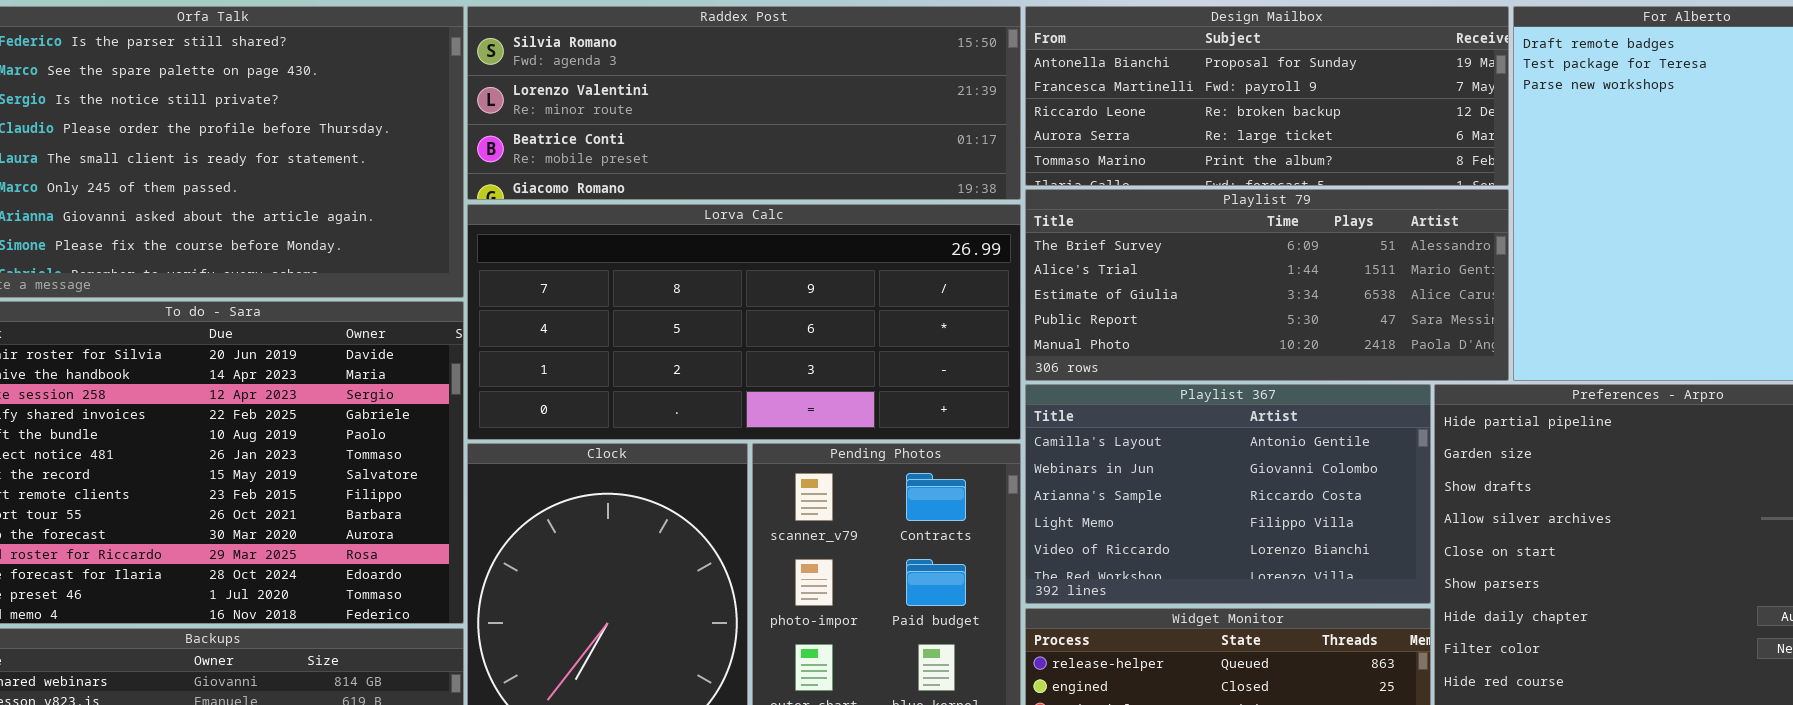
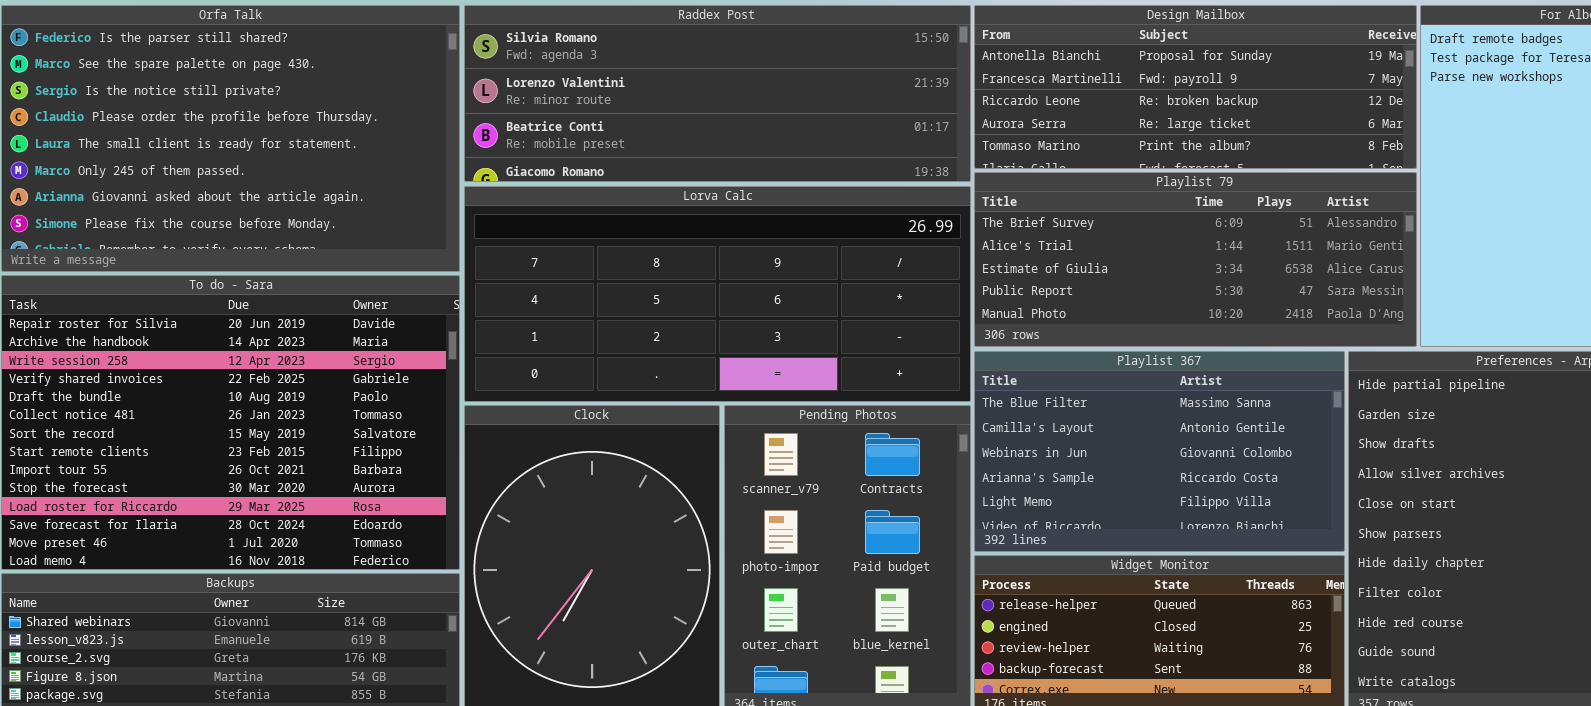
Playlist 367: [1025,384,1431,604] -> [974,351,1345,552], scrolled up 1 row

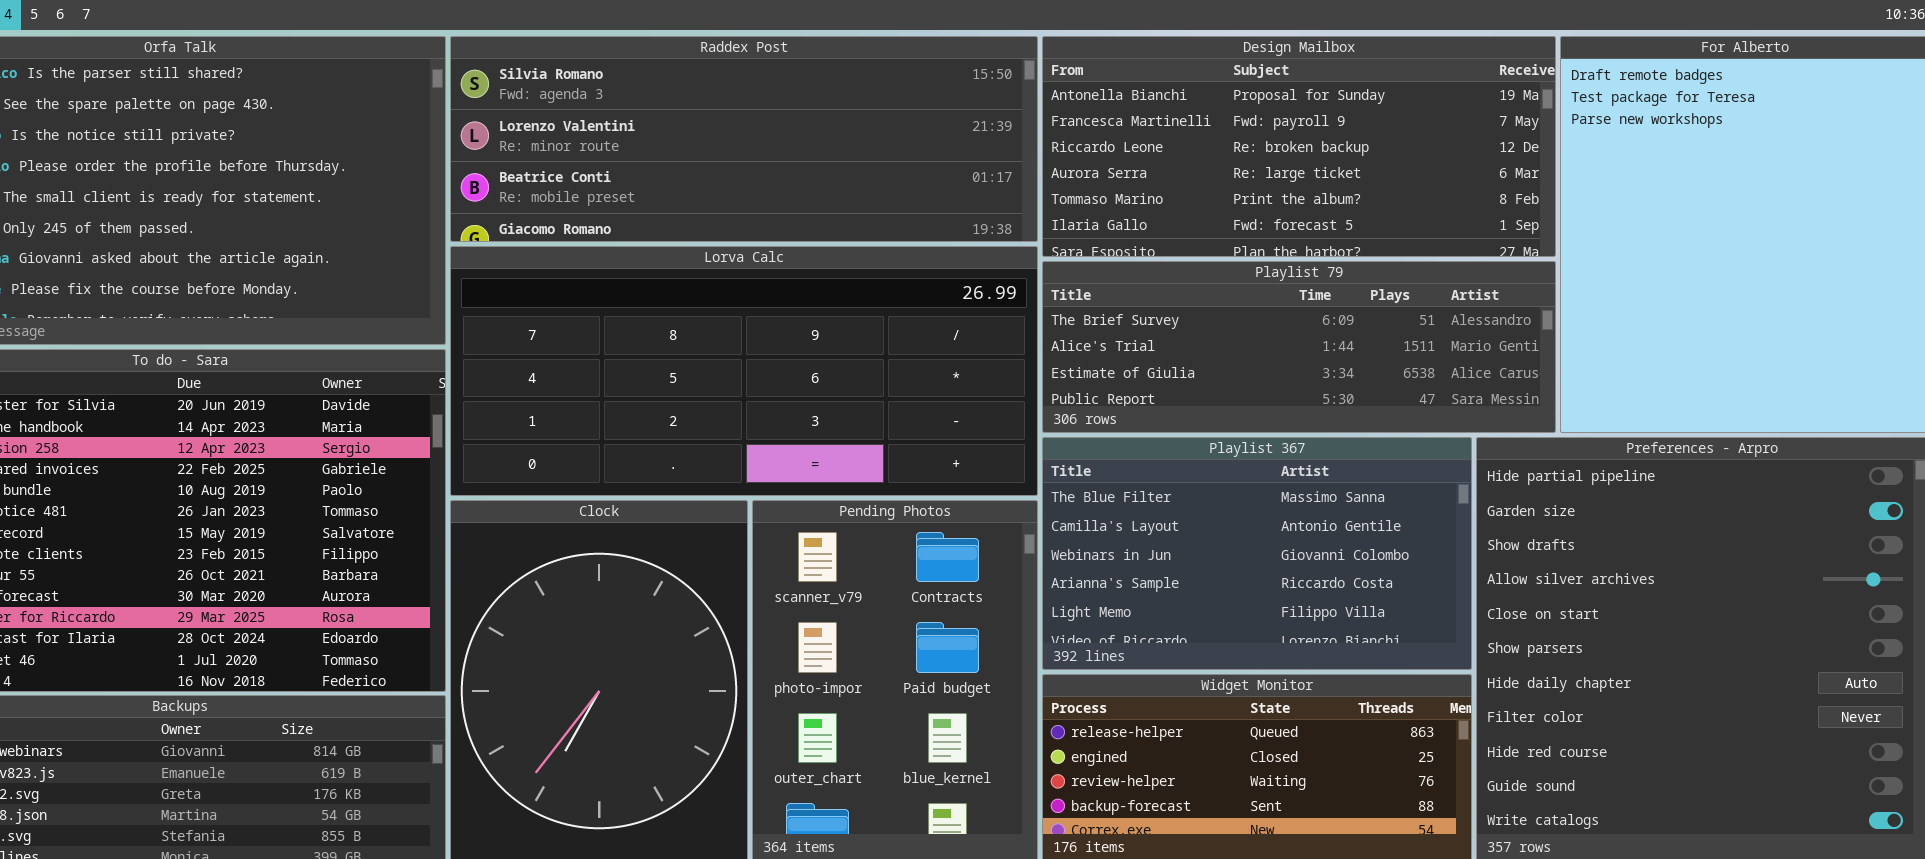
Design Mailbox: [974,5,1417,169] -> [1042,36,1556,257], resized
Playlist 79: [974,172,1417,347] -> [1042,261,1556,433], resized

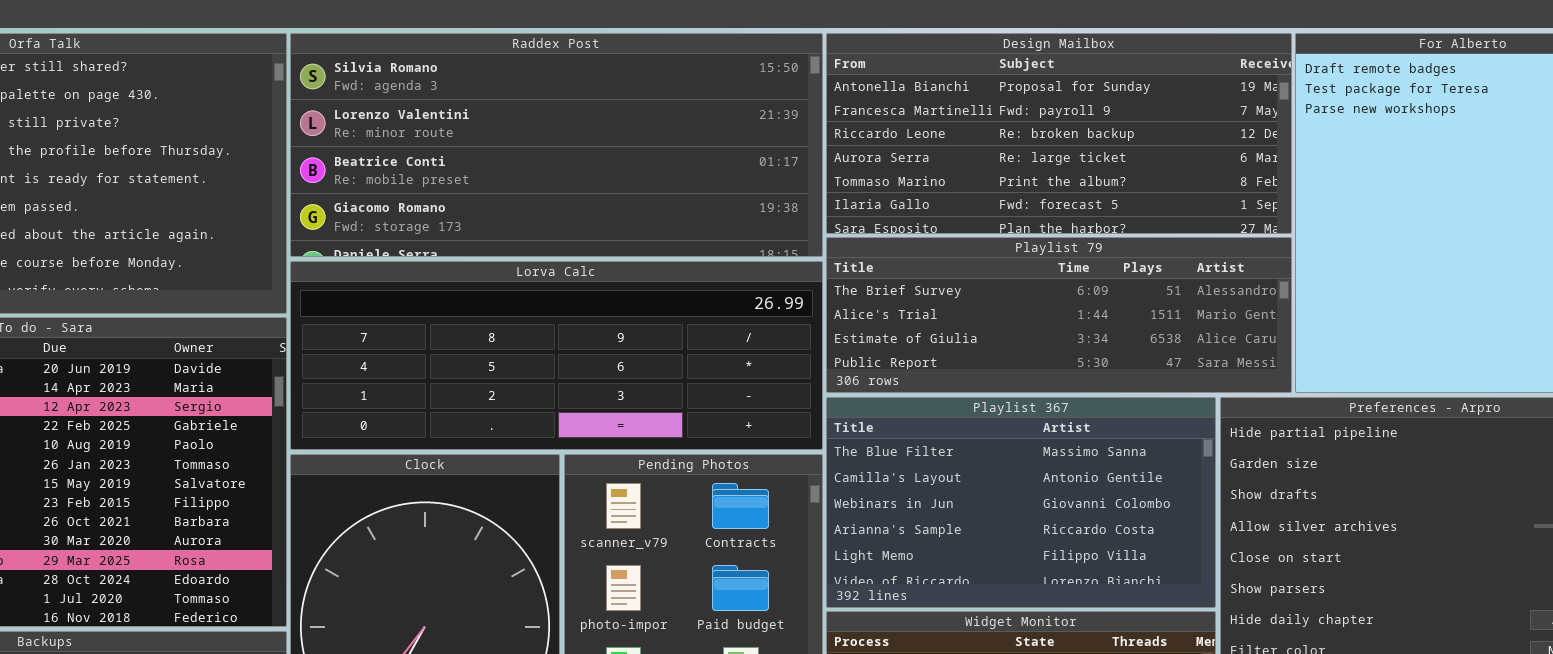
Raddex Post: [450,36,1038,242] -> [290,33,823,257], resized
Lorva Calc: [450,246,1038,496] -> [290,261,823,450], resized

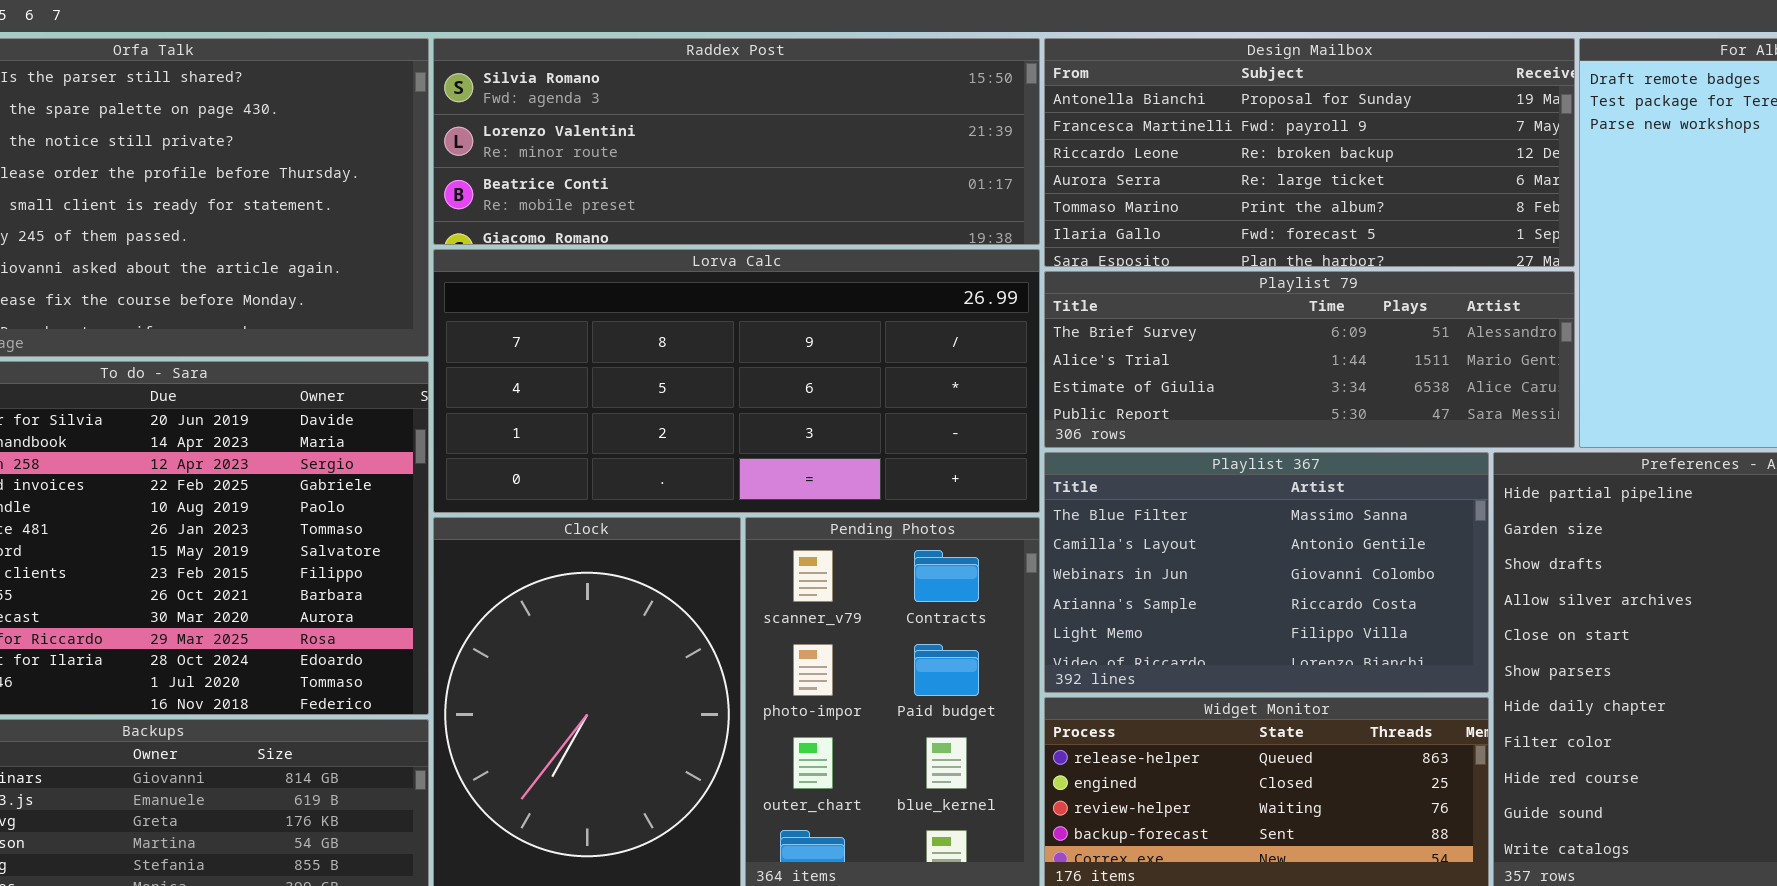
Raddex Post: [290,33,823,257] -> [433,38,1040,245], resized
Lorva Calc: [290,261,823,450] -> [433,249,1040,513], resized

